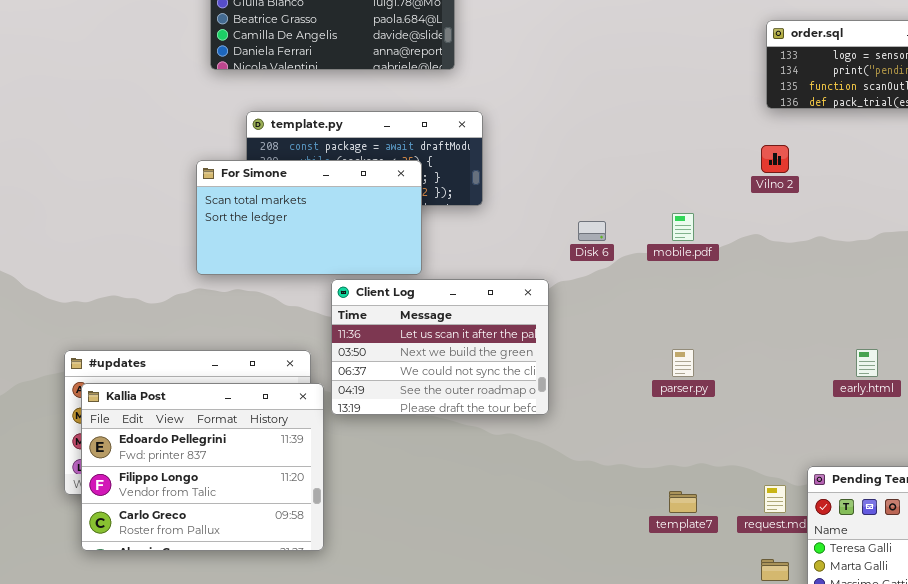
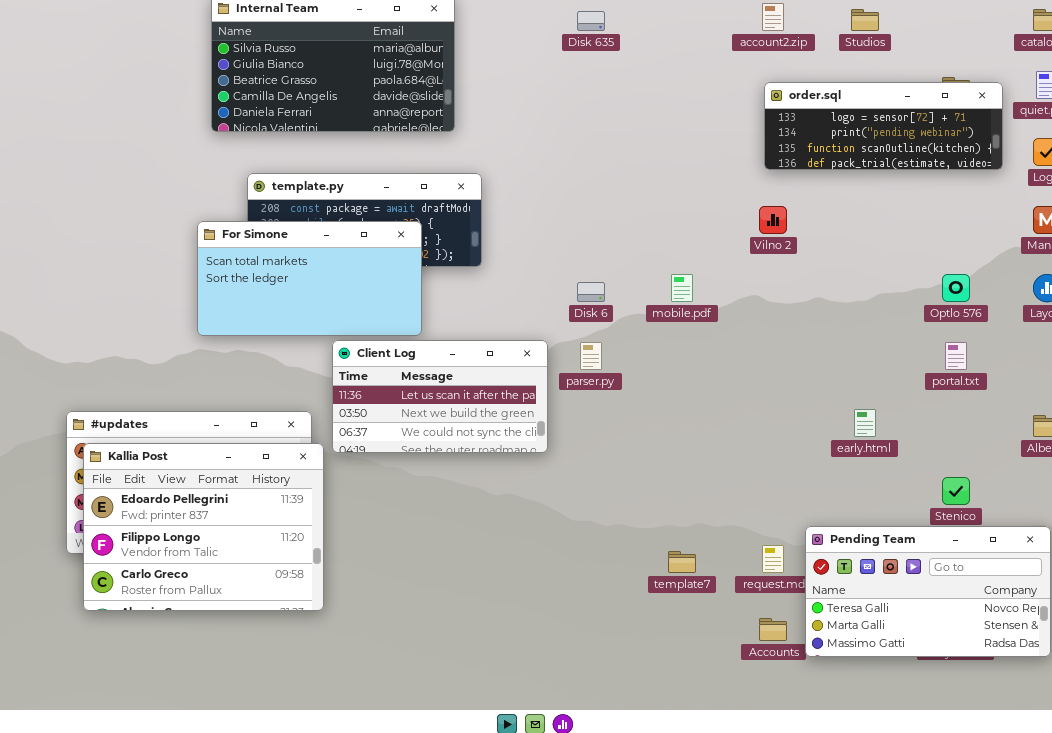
Client Log: [331,279,549,415] -> [332,340,548,453], resized
parser.py: [672,349,694,377] -> [580,342,602,370], moved

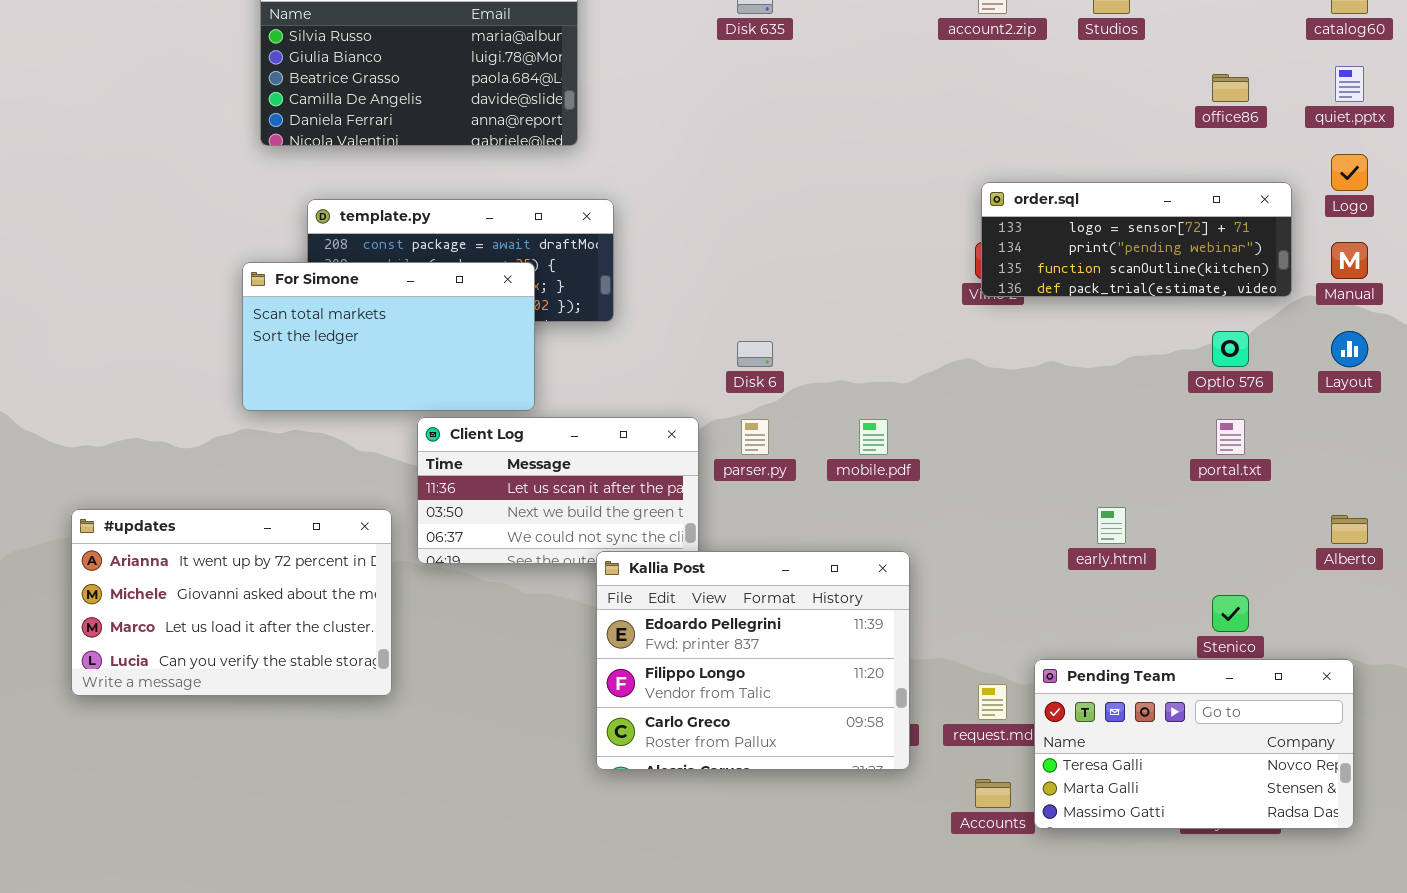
order.sql: [764,82,1003,170] -> [981,182,1292,297], moved
mobile.pdf: [671,274,693,302] -> [859,419,888,455], moved
Kallia Post: [83,443,324,611] -> [596,551,910,770], moved

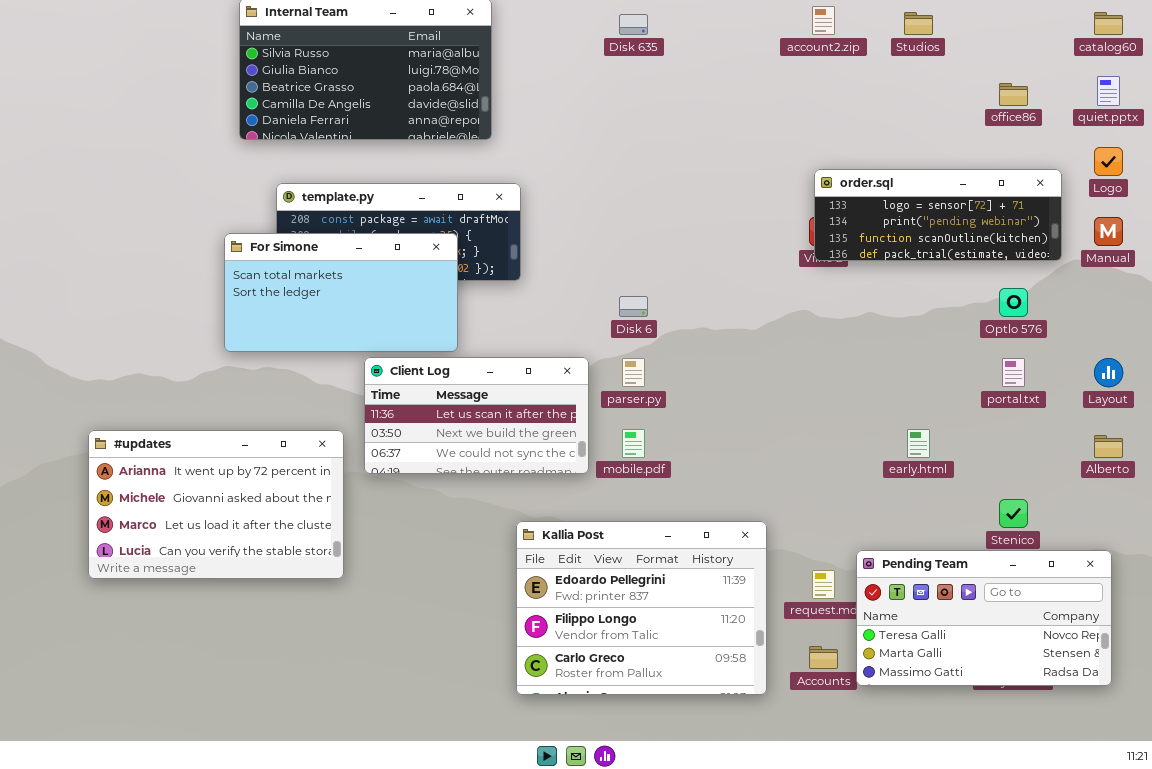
Layout: [1331,331,1368,367] -> [1094,358,1123,387], moved
mobile.pdf: [859,419,888,455] -> [622,429,645,458], moved
Kallia Post: [596,551,910,770] -> [516,521,767,695], moved

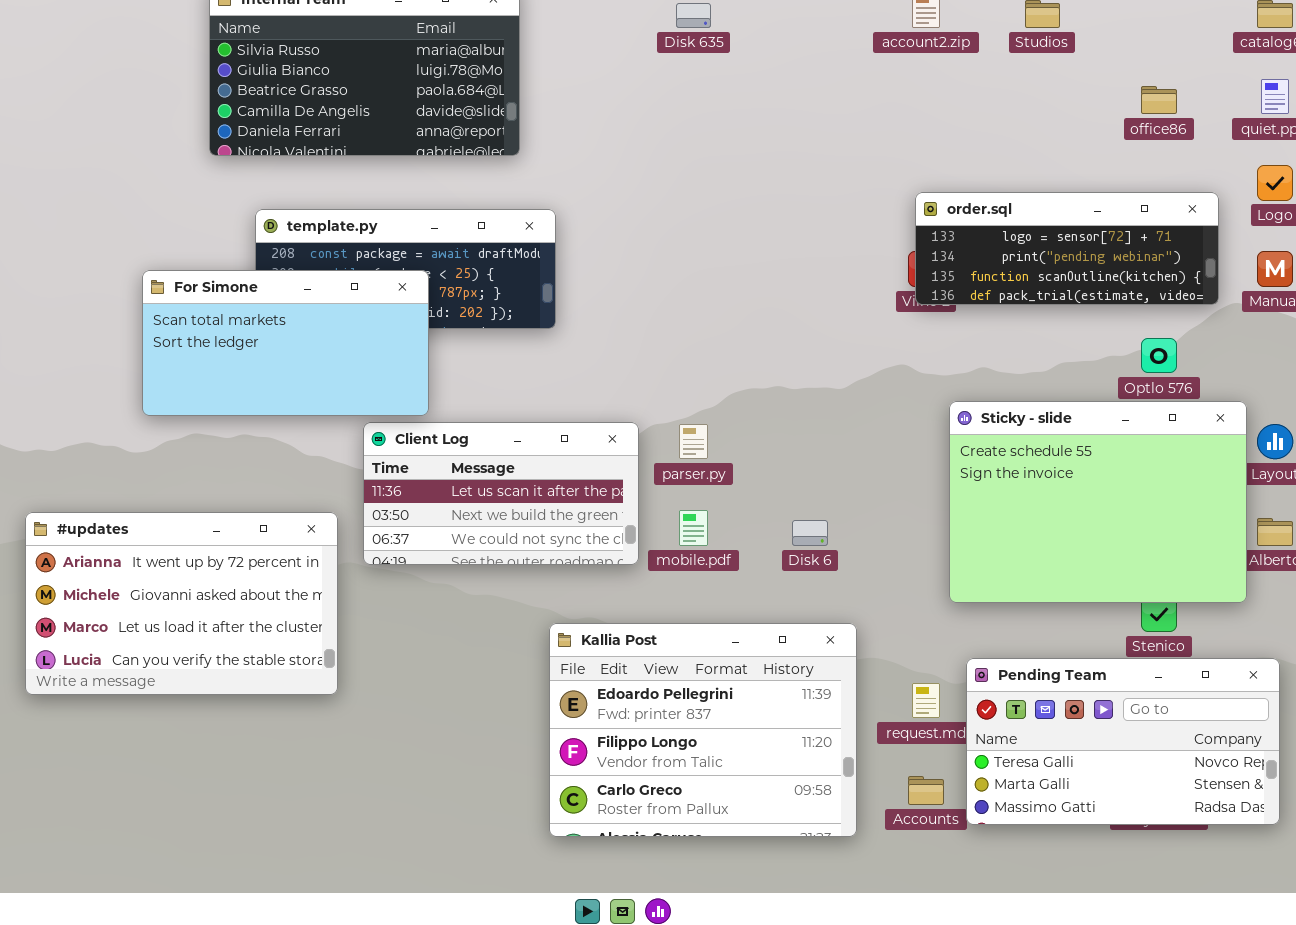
For Simone: [224,233,458,352] -> [142,270,429,416], moved
Disk 6: [619,296,648,317] -> [792,520,828,546], moved
Sticky - slide: none -> [949,401,1247,603], opened

